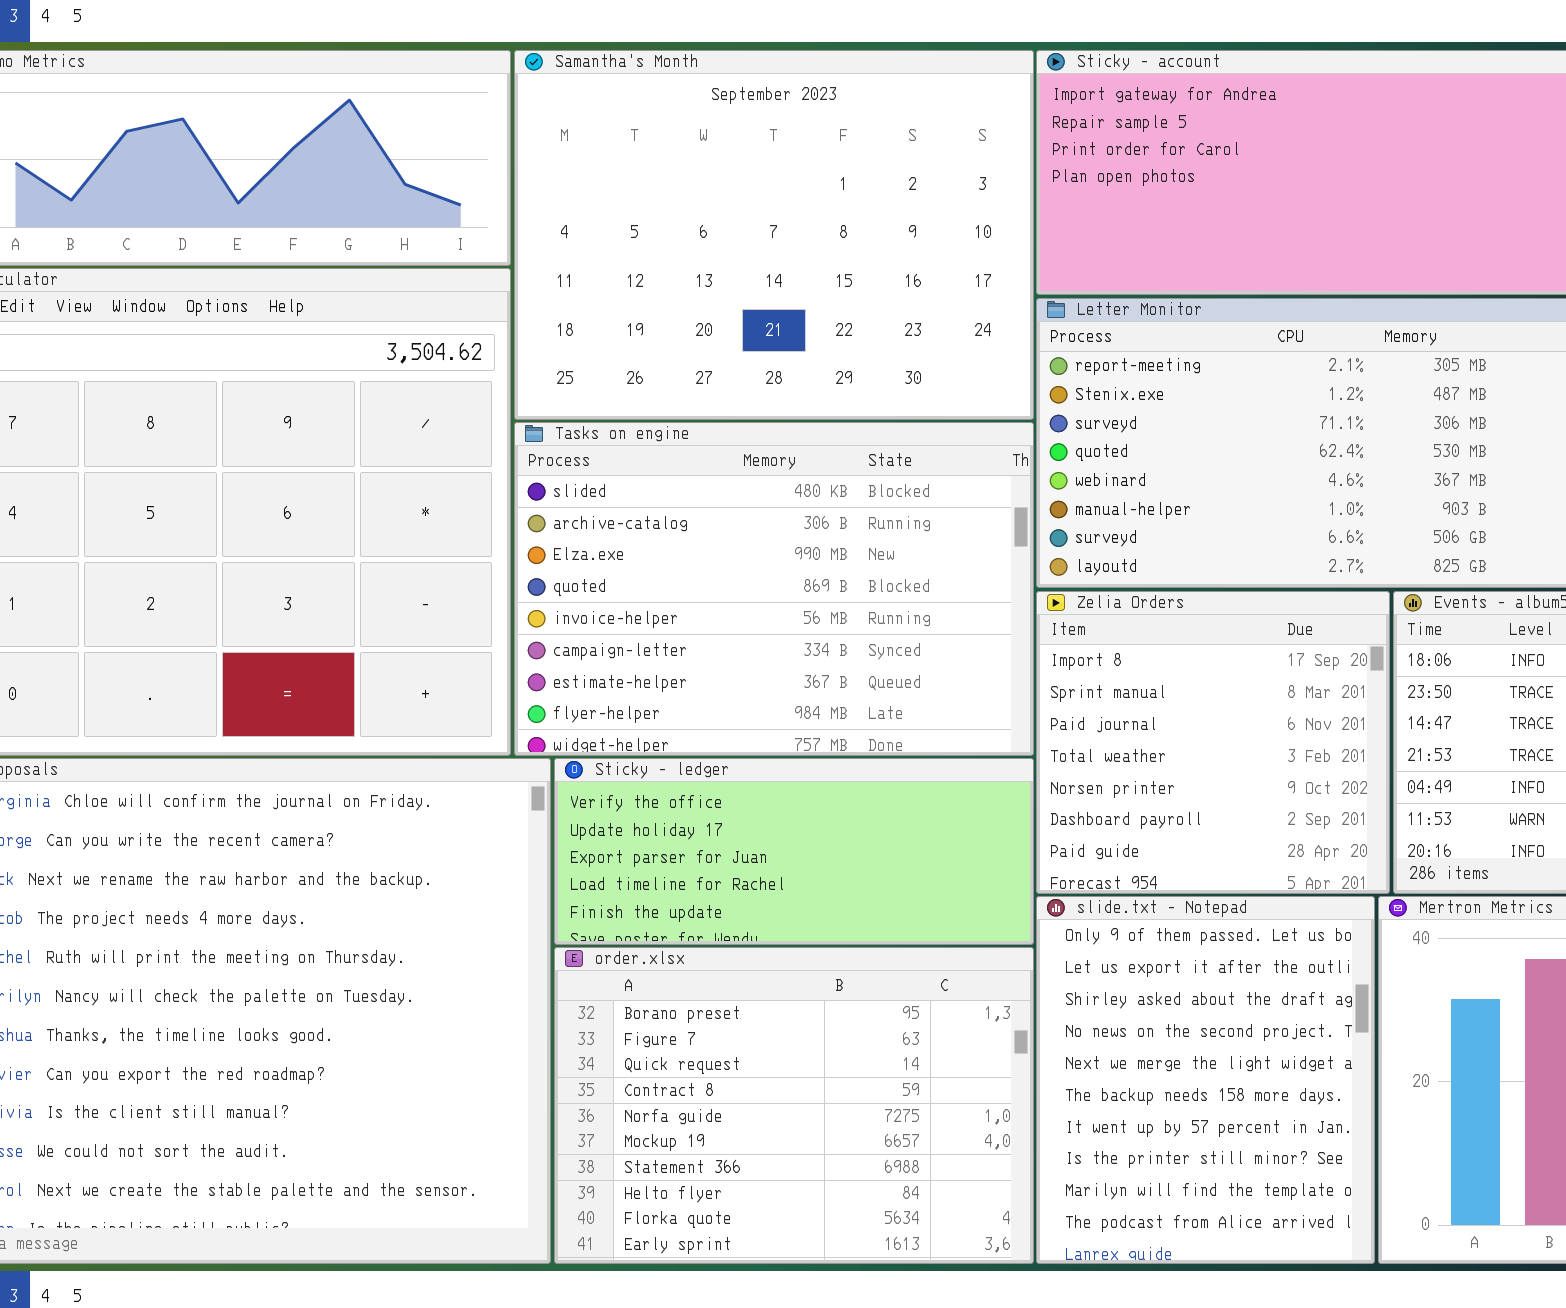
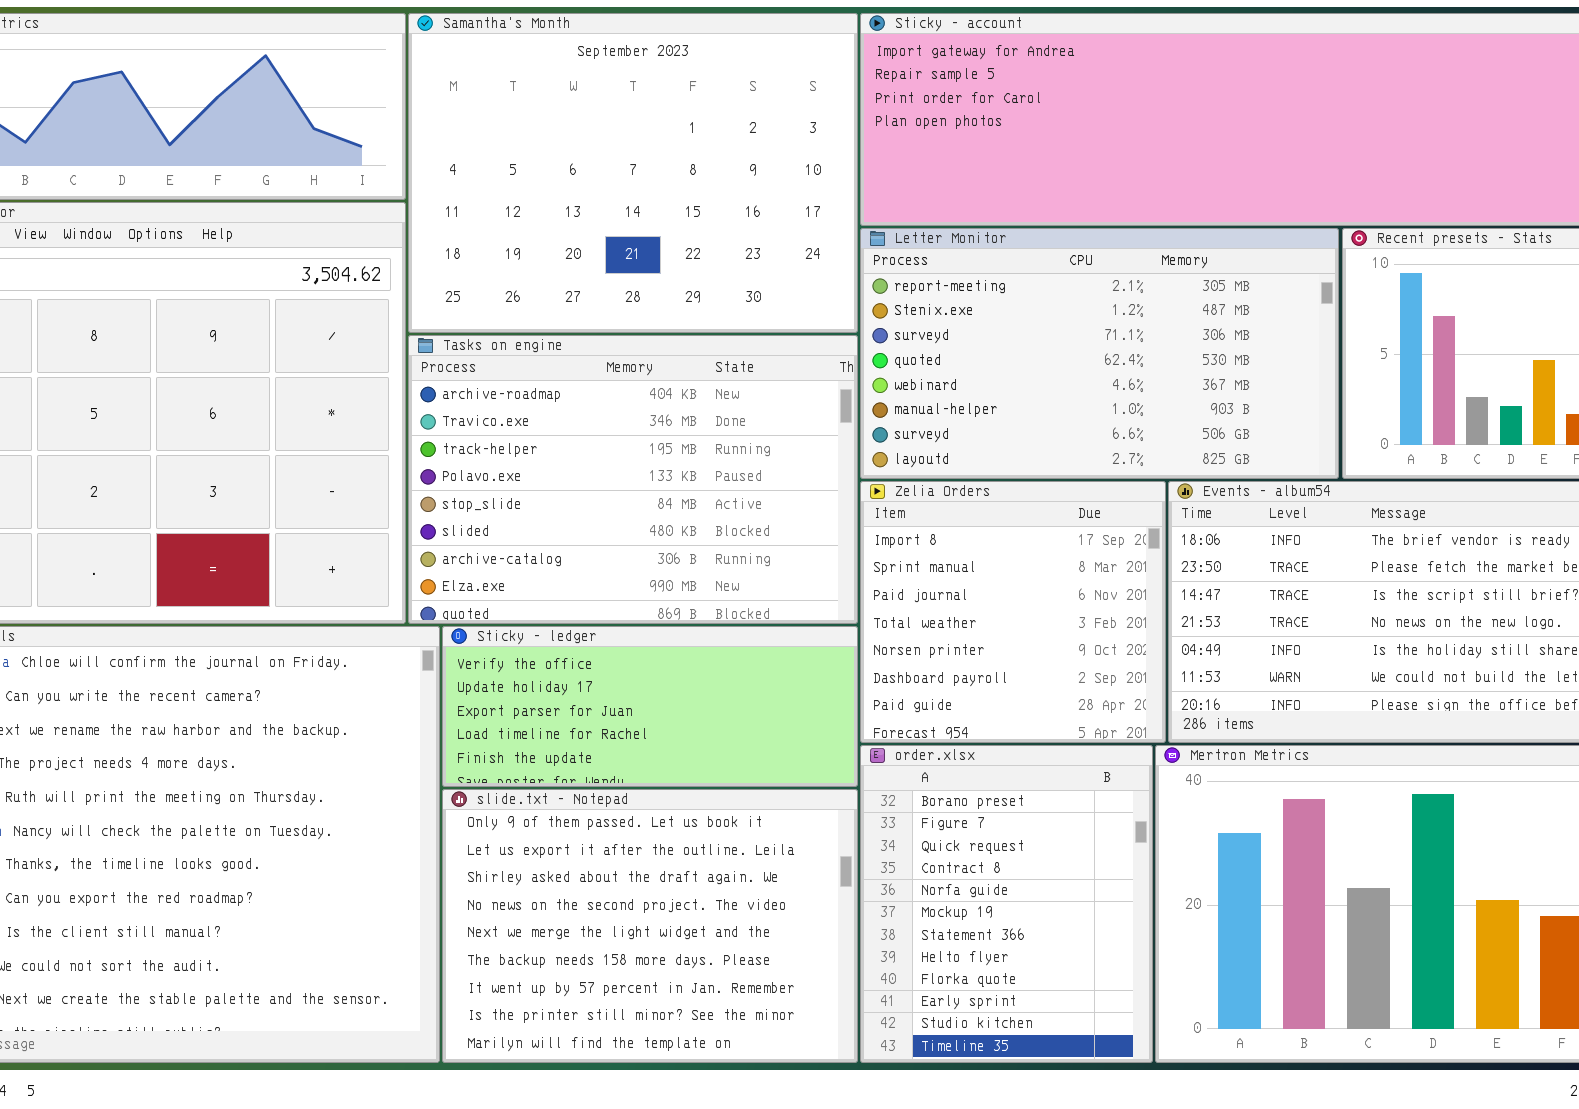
Tasks on engine: [514,422,1034,756] -> [408,335,858,624], scrolled up 5 rows
slide.txt - Notepad: [1036,896,1375,1264] -> [442,789,858,1063], moved, resized
order.xlsx: [554,947,1034,1264] -> [860,745,1153,1063], moved, resized

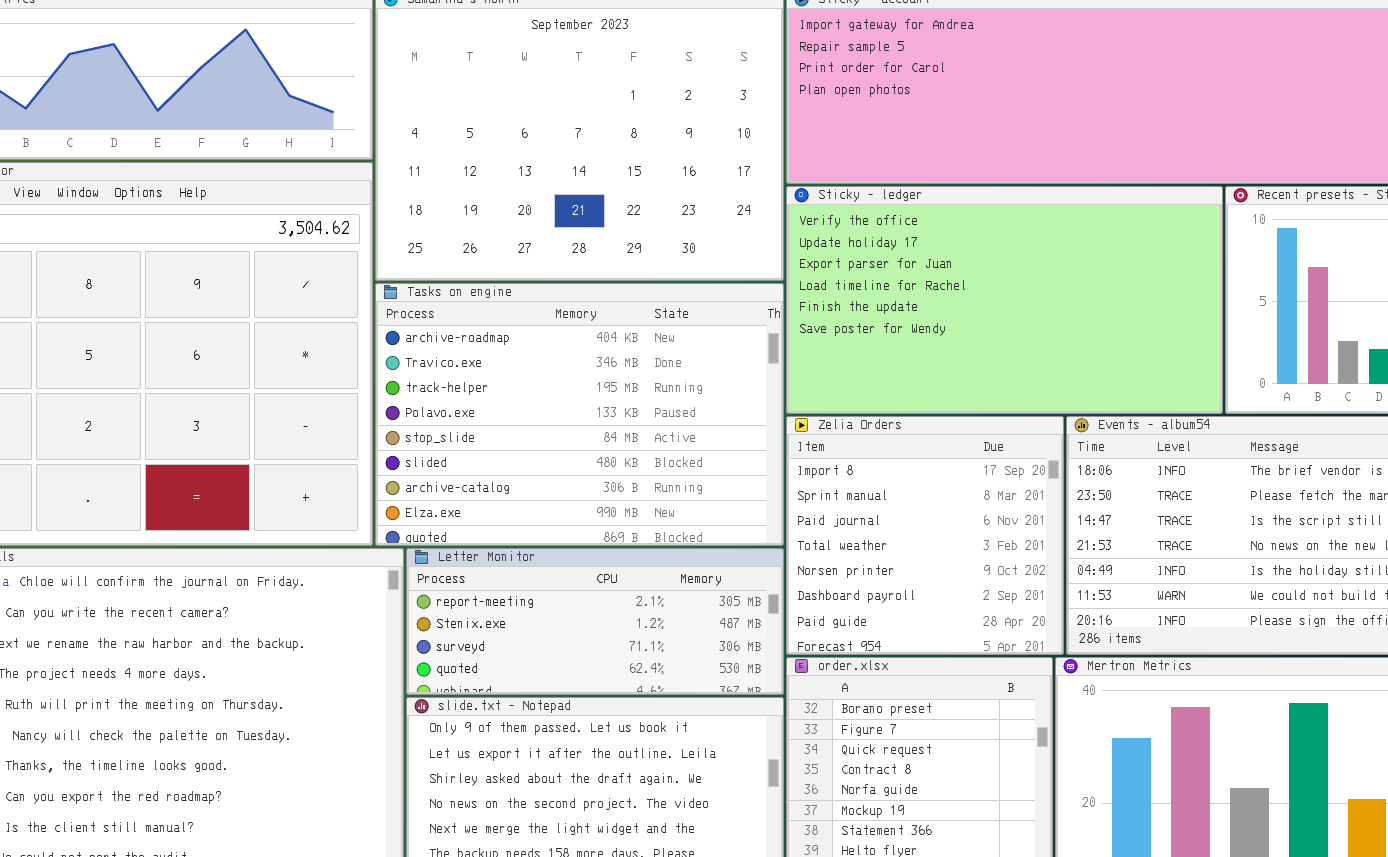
Letter Monitor: [860,228,1339,479] -> [406,548,784,695], moved, resized
Sticky - ledger: [442,626,858,787] -> [786,186,1223,414], moved, resized

